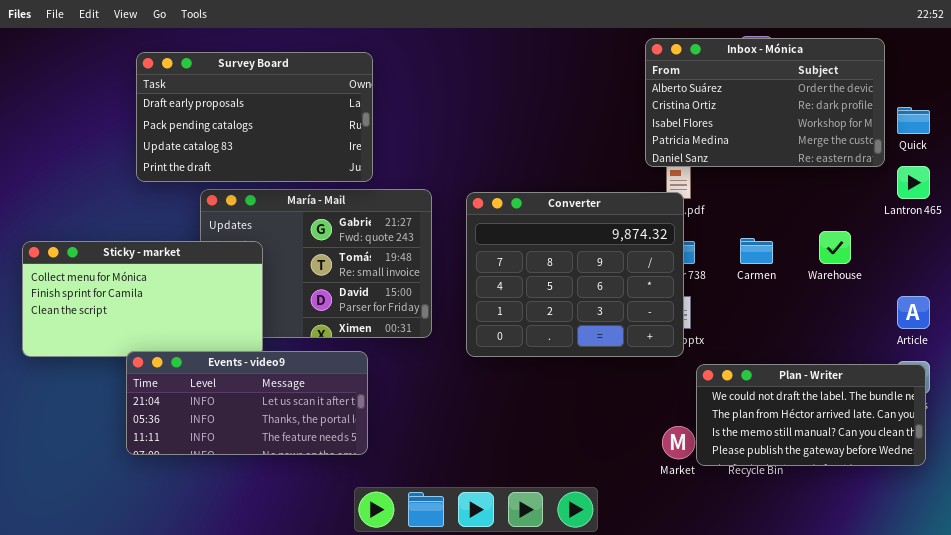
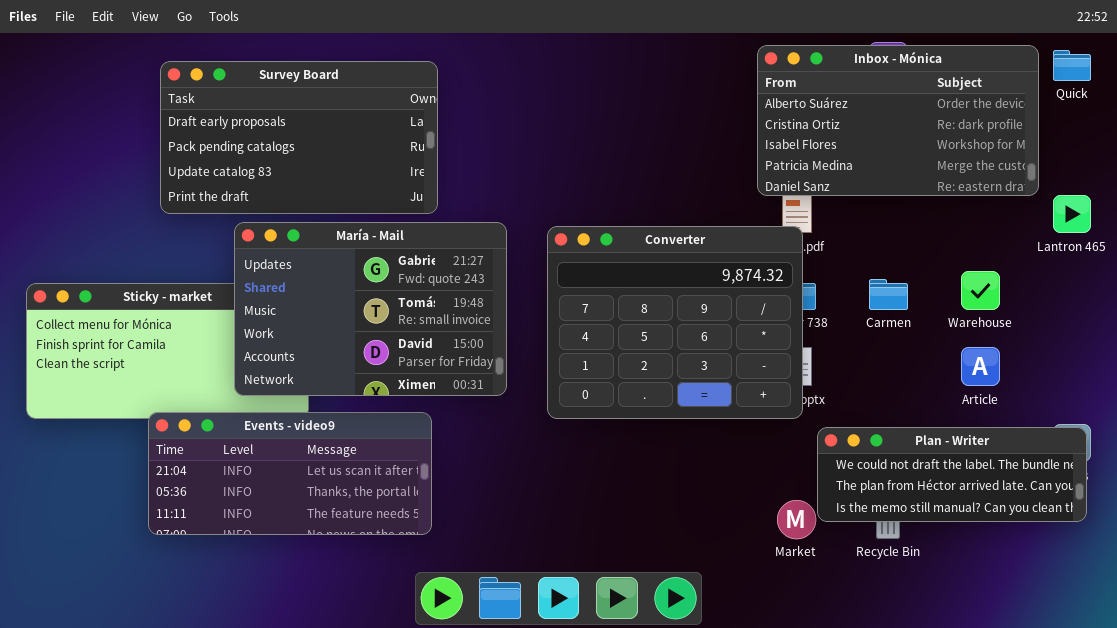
Quick: [897,107,930,134] -> [1053,50,1091,81], moved
María - Mail: [200,189,432,338] -> [234,222,507,396], raised
Article: [897,296,930,329] -> [961,347,1000,386], moved
Plan - Writer: [696,364,926,466] -> [817,427,1087,522], resized

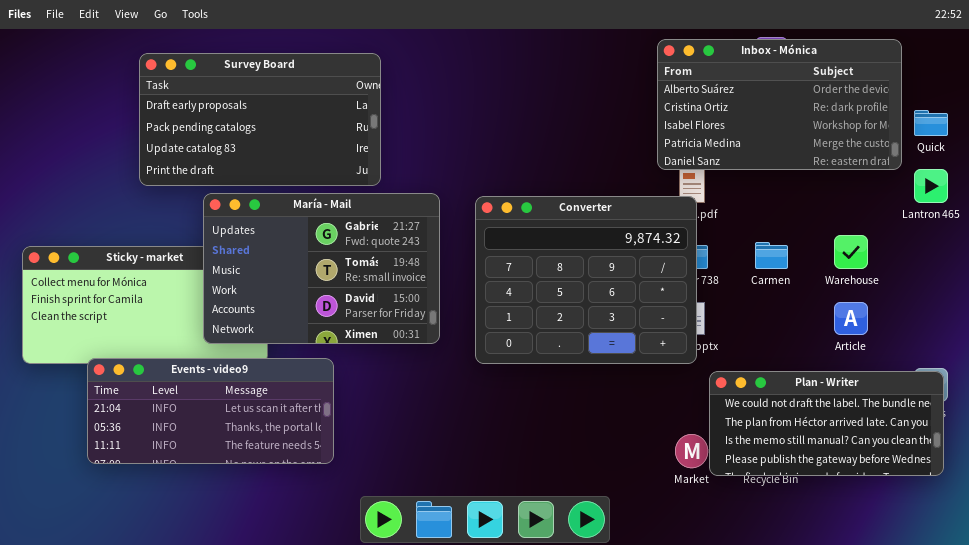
Quick: [1053,50,1091,81] -> [914,110,948,136], moved
Events - video9: [148,412,432,535] -> [87,358,334,464], moved
Plan - Writer: [817,427,1087,522] -> [709,371,944,476], resized

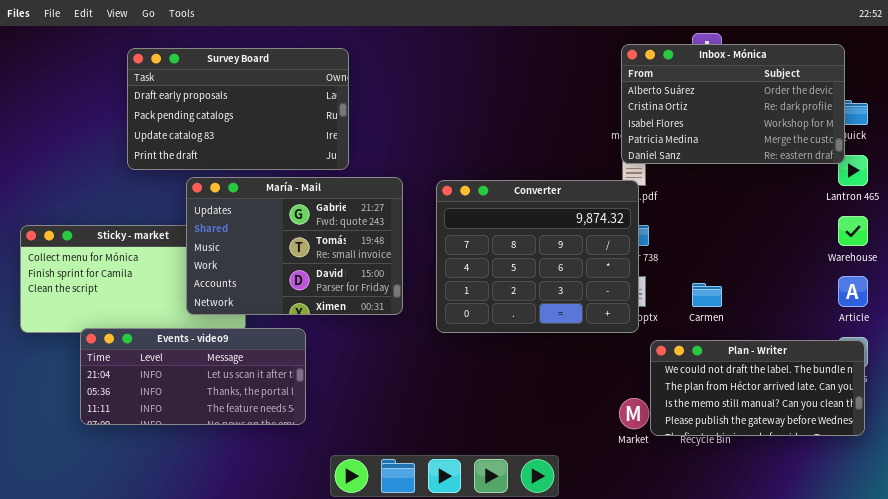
Inbox - Mónica: [657,39,902,170] -> [621,44,845,164], moved
Warehouse: [834,235,868,269] -> [838,216,868,246], moved
Carmen: [755,242,788,269] -> [692,283,722,307], moved
Article: [834,302,868,335] -> [838,276,868,307], moved

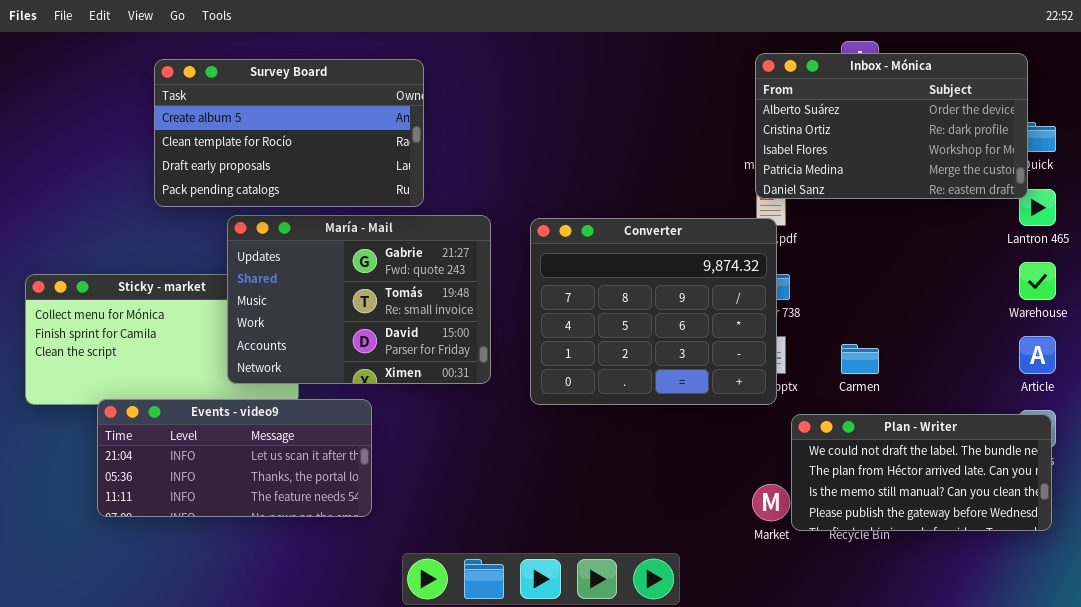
Survey Board: [127,48,349,170] -> [154,59,424,207], scrolled up 2 rows

